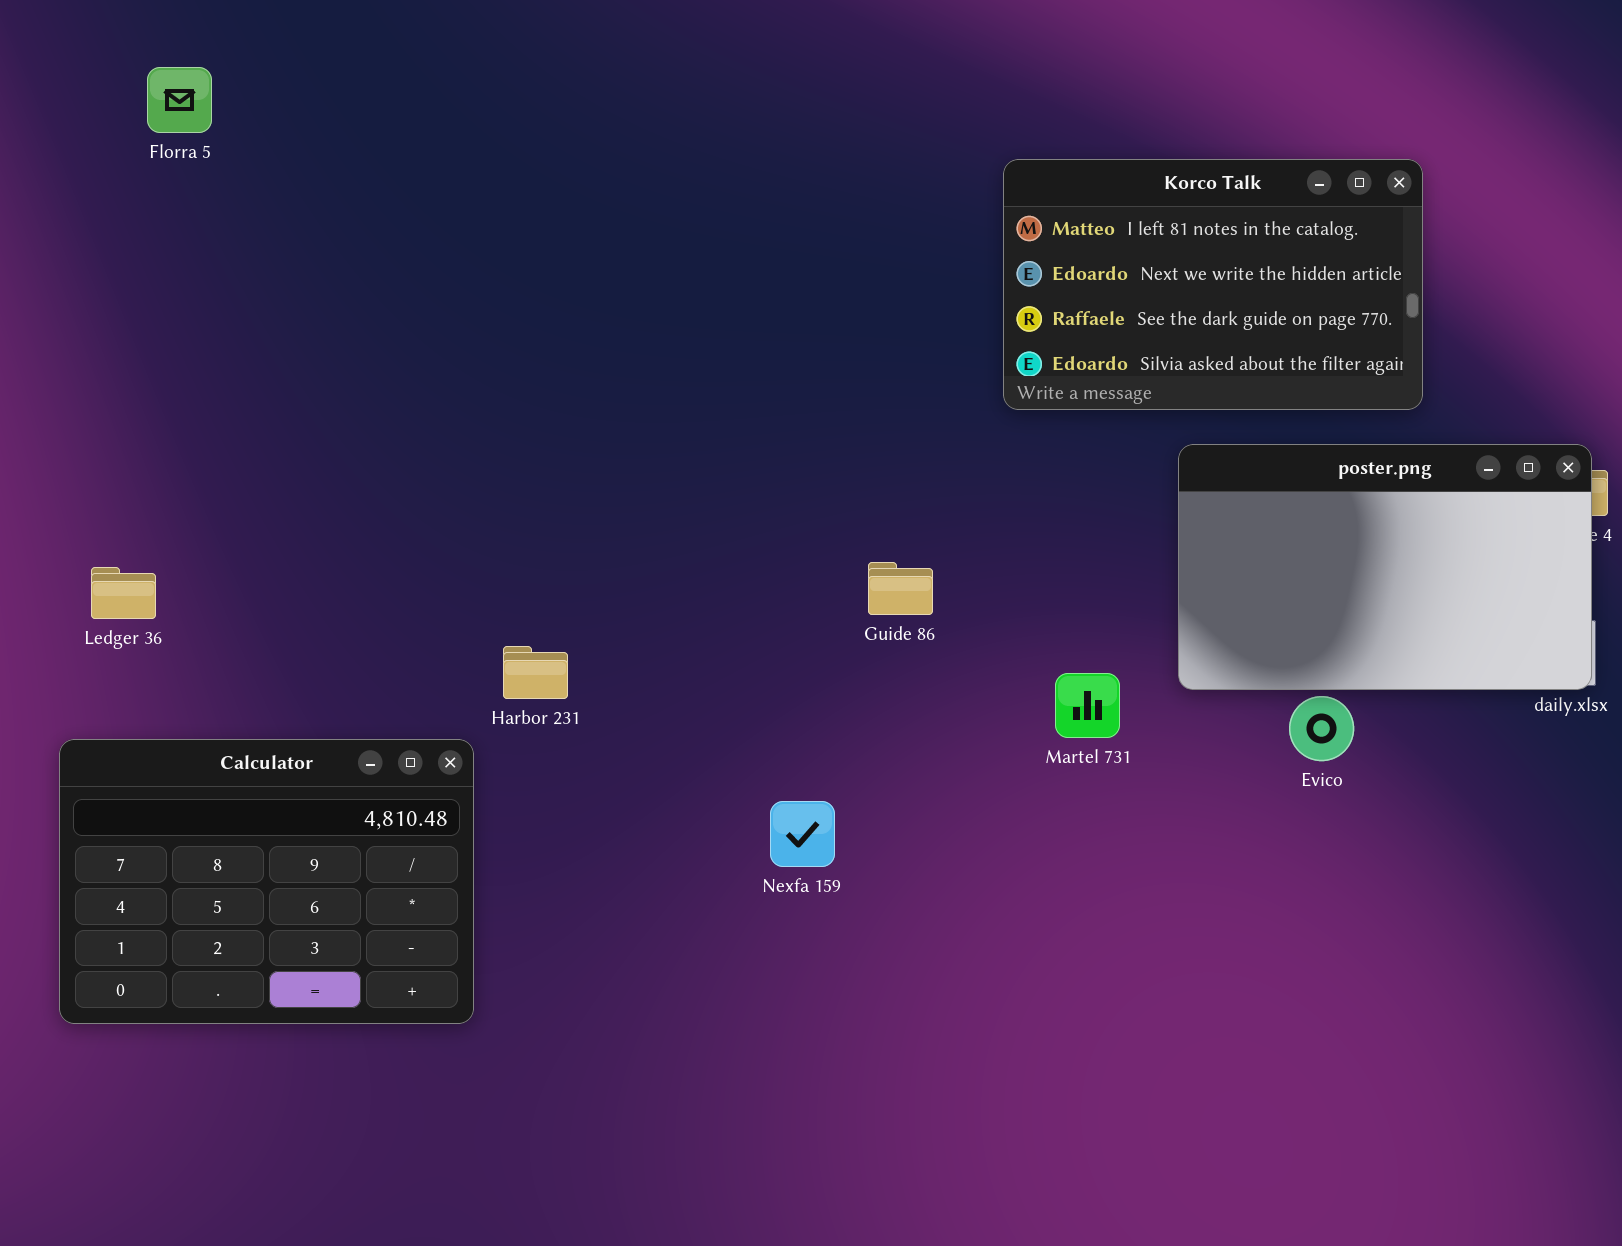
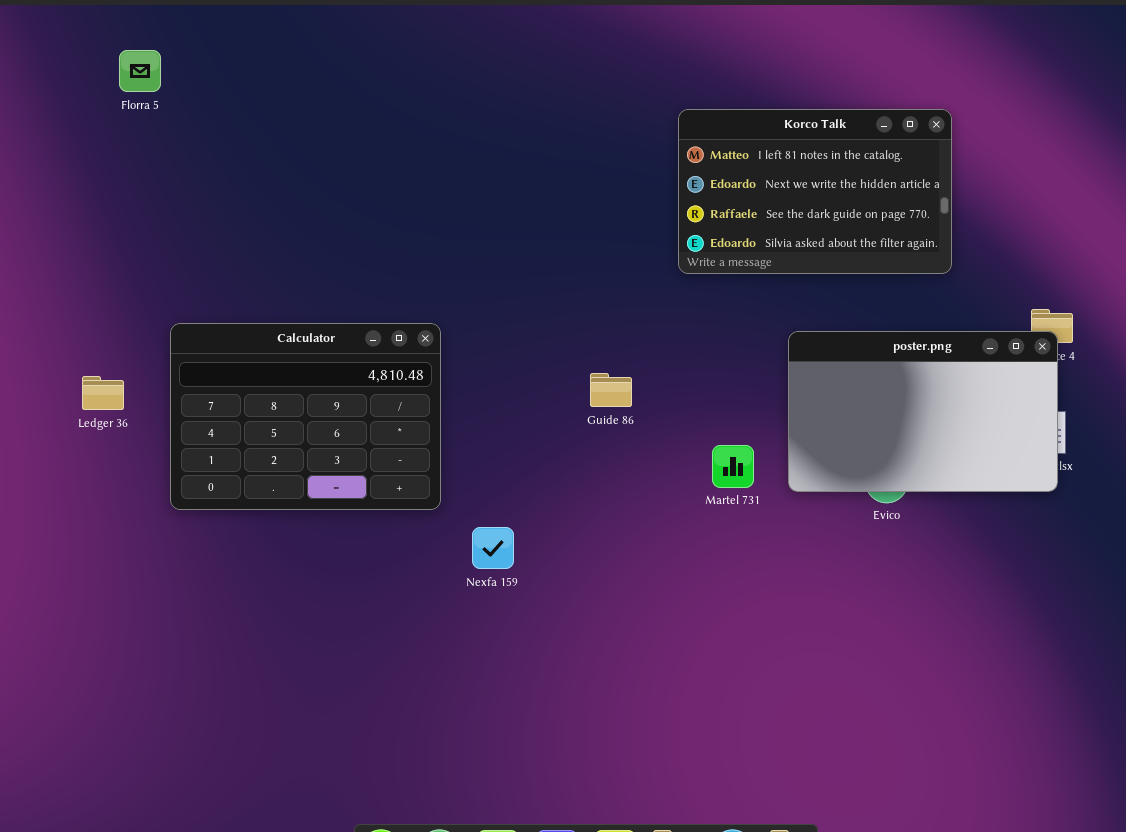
poster.png: [1178,444,1592,690] -> [788,331,1058,492], moved
Calculator: [59,739,474,1024] -> [170,323,441,510], moved
Nexfa 159: [770,801,835,867] -> [472,527,514,569], moved

